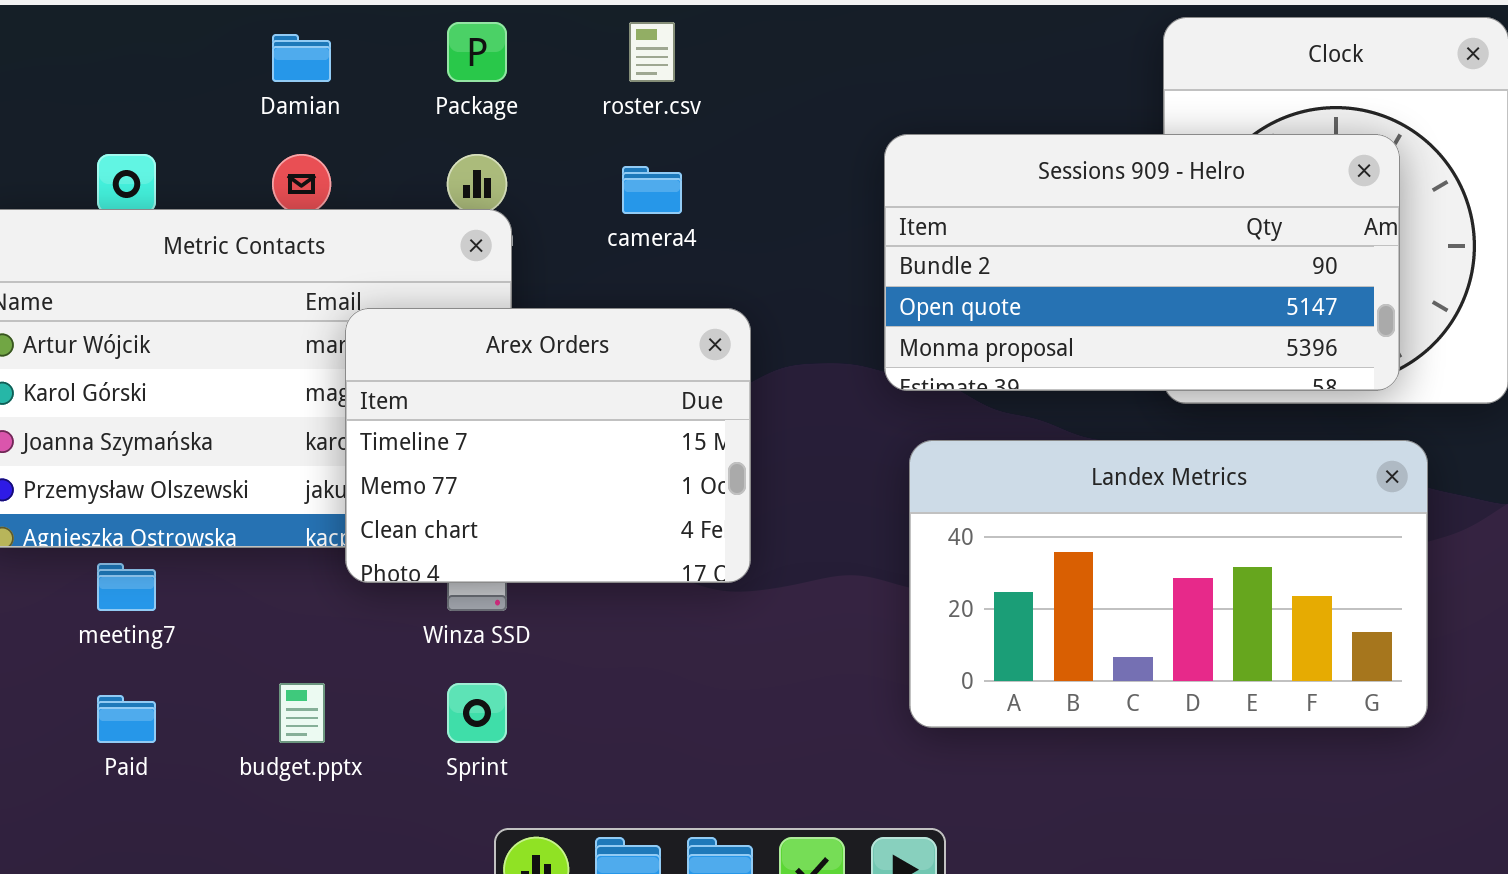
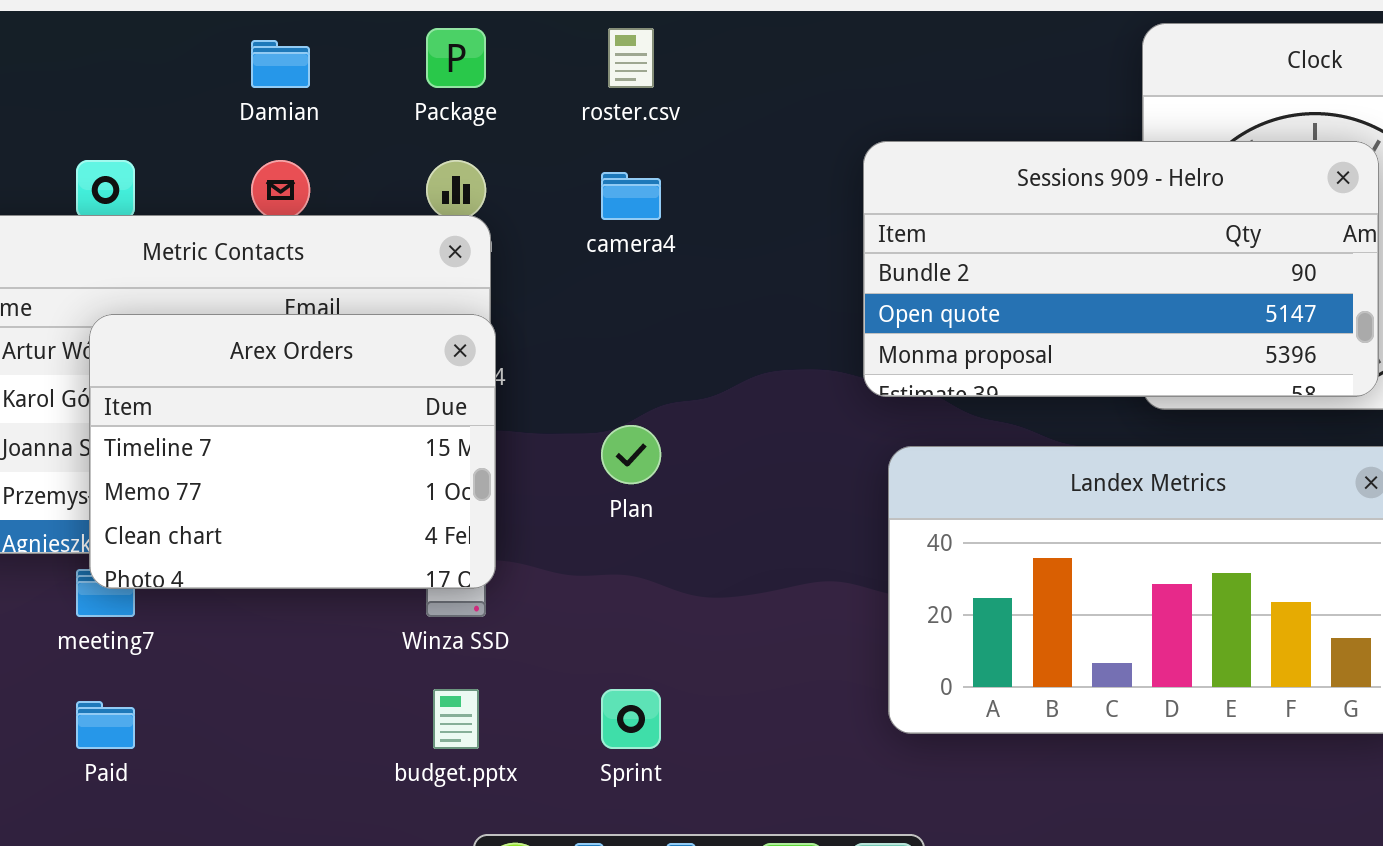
Arex Orders: [345,308,751,583] -> [89,314,496,589], moved
budget.pptx: [279,683,325,743] -> [433,689,479,749], moved
Sprint: [447,683,507,743] -> [601,689,661,749], moved

